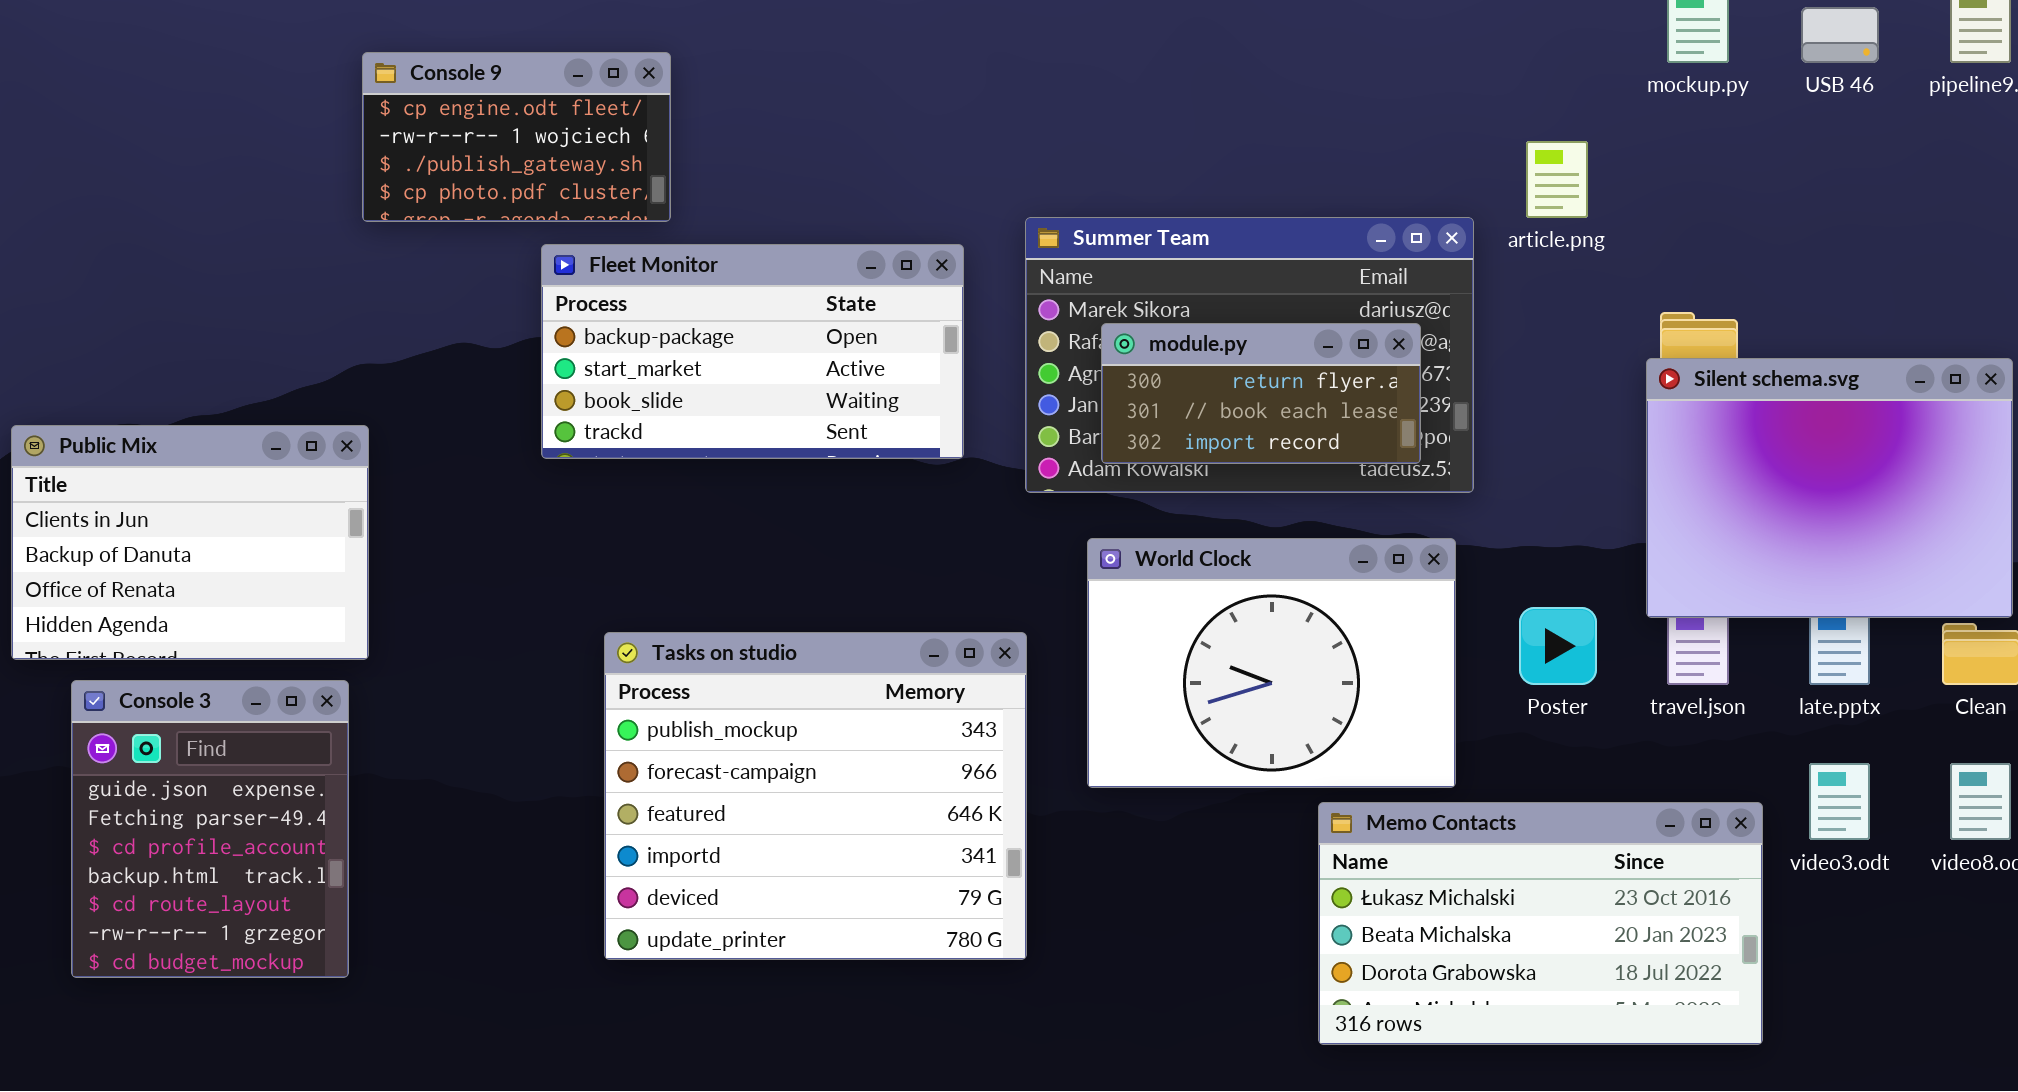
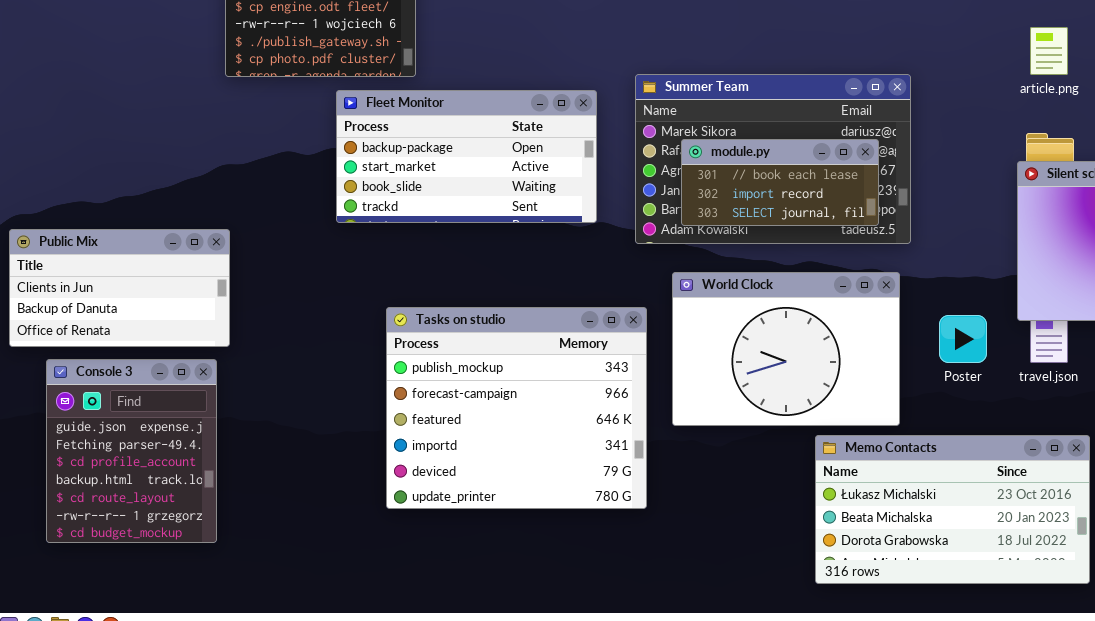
article.png: [1526,141,1588,218] -> [1030,27,1068,75], moved
module.py: [1101,323,1421,464] -> [681,139,879,226], scrolled down 1 row
Public Mix: [11,425,369,660] -> [9,229,230,347], resized
Tasks on studio: [604,632,1027,960] -> [386,307,647,509], moved

